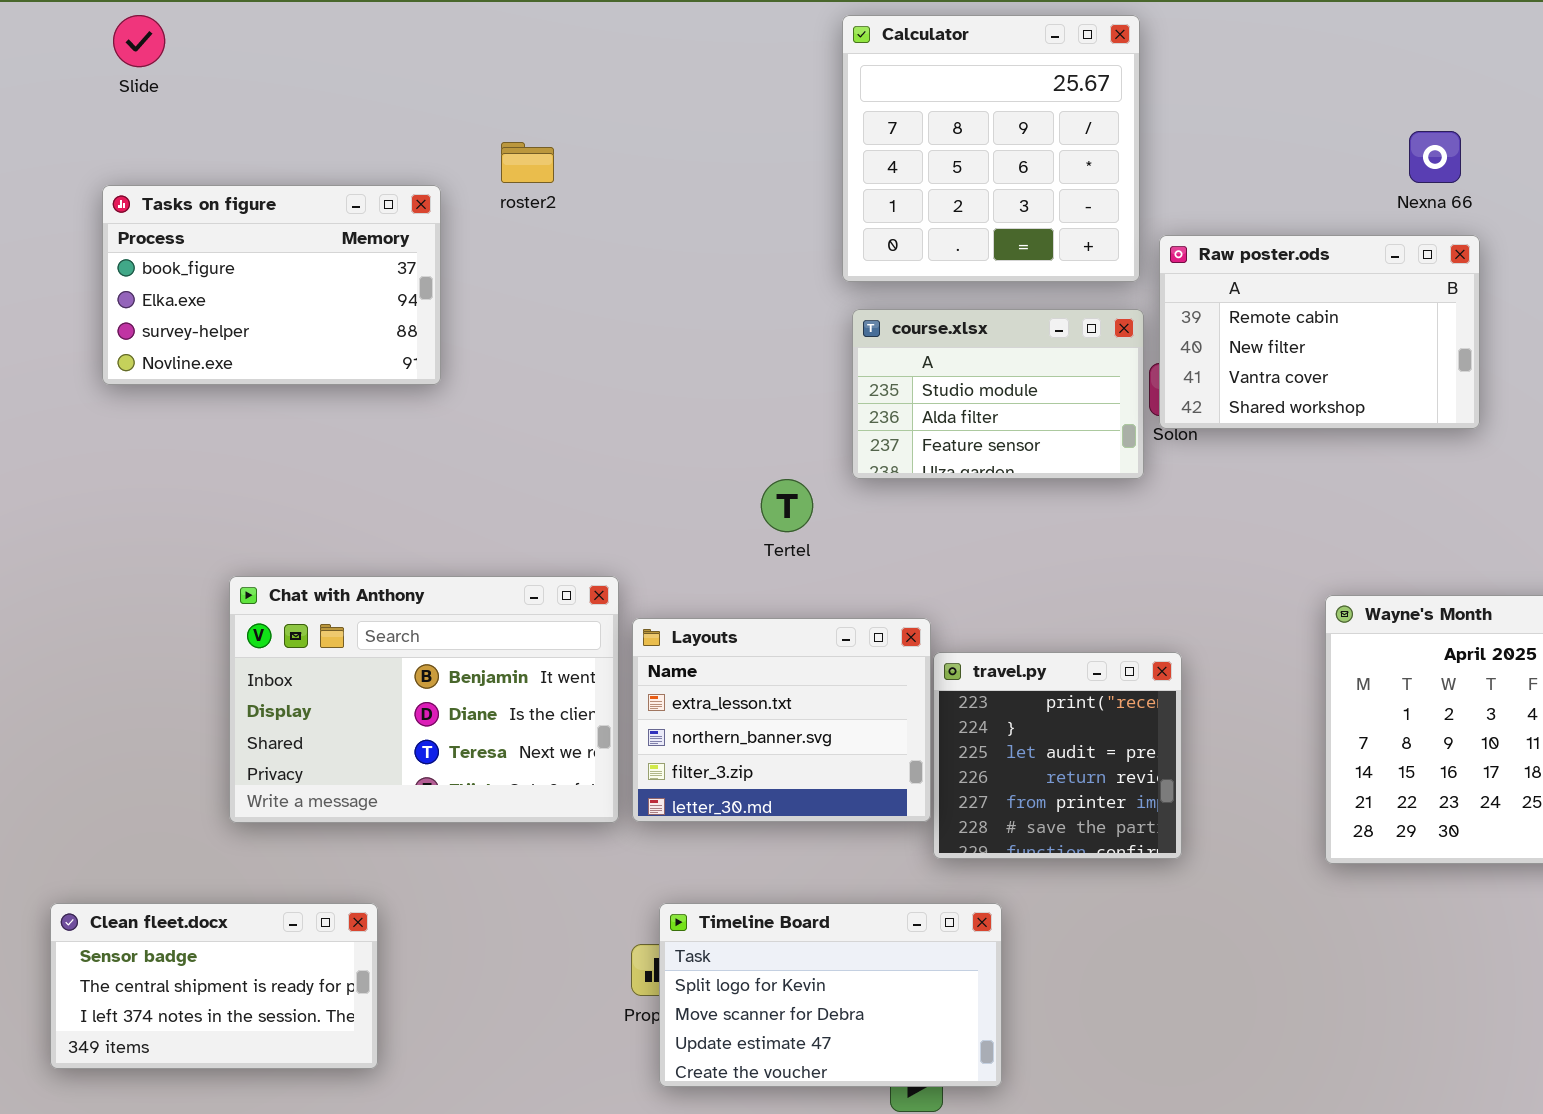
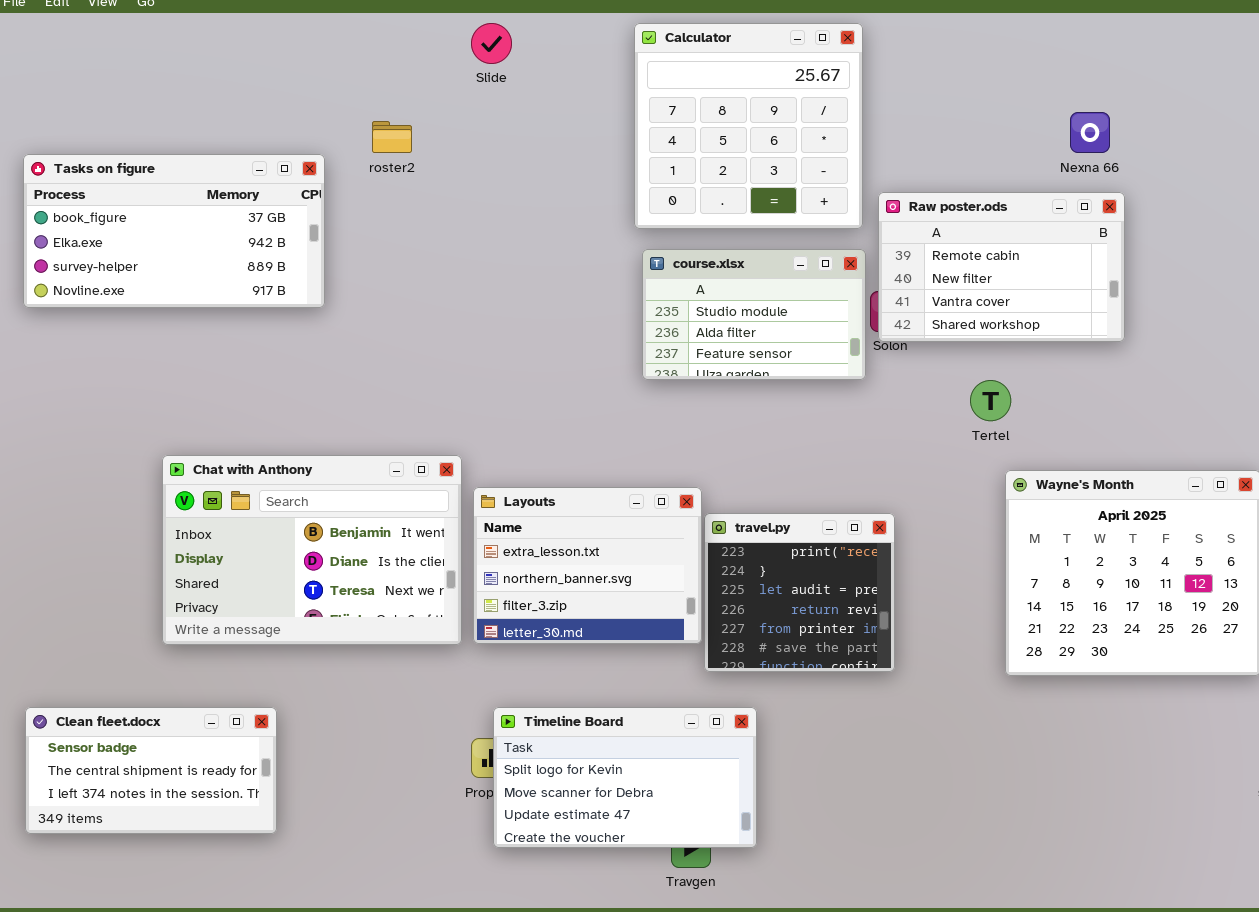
Slide: [113,15,165,67] -> [471,23,512,64], moved
Tasks on figure: [102,185,441,385] -> [23,154,325,308], resized
Tertel: [761,479,813,532] -> [970,380,1011,421], moved

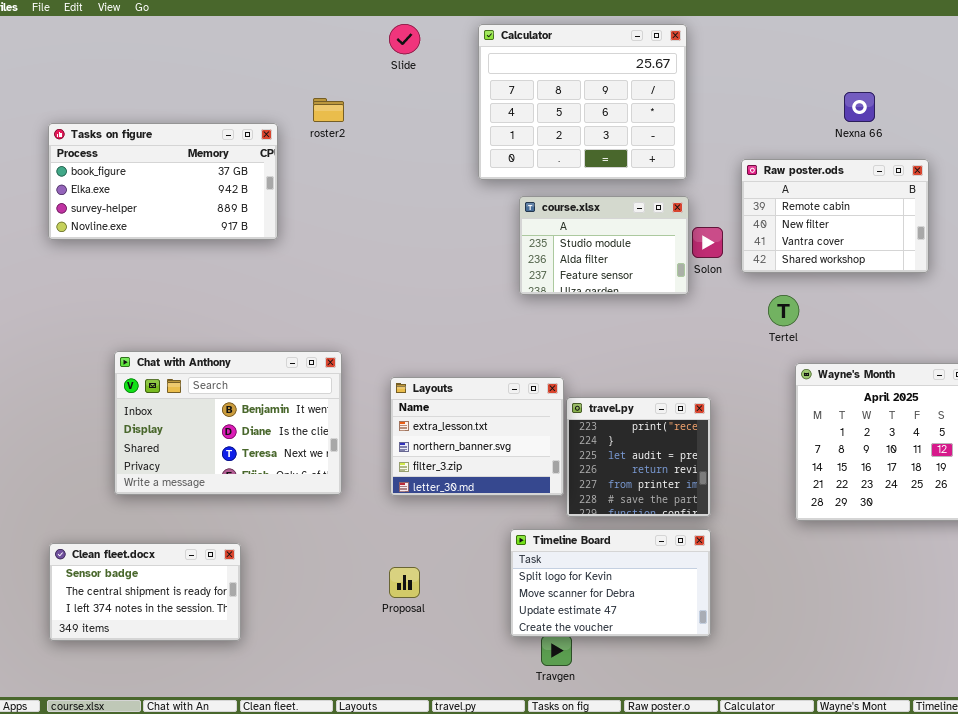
Calculator: [634,23,863,229] -> [478,24,687,180], resized
Raw poster.ods: [878,192,1125,342] -> [741,159,929,273], moved
Chat with Anthony: [162,455,462,645] -> [114,351,342,495], moved
Timeline Board: [493,707,757,848] -> [510,529,711,637], moved

